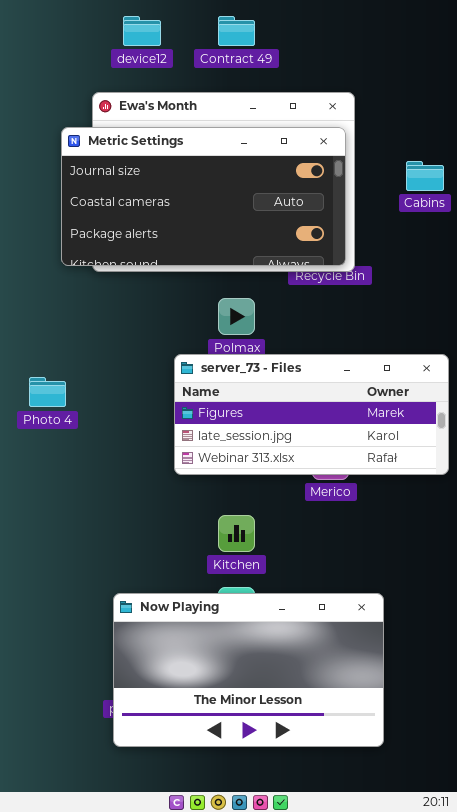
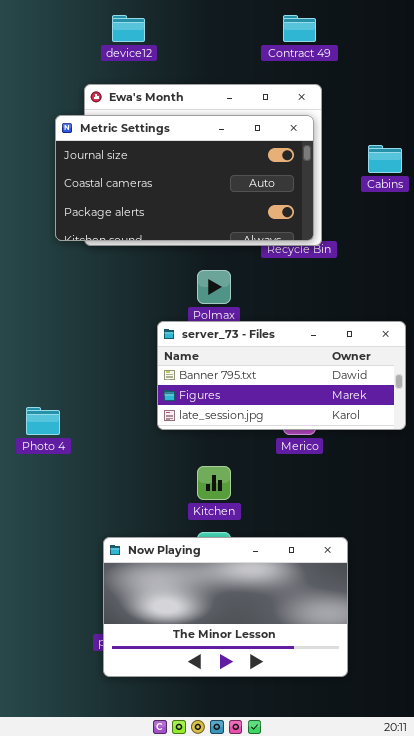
Contract 49: [218,16,255,46] -> [283,15,316,42], moved
server_73 - Files: [174,354,449,475] -> [157,321,406,430], scrolled up 1 row
Photo 4: [29,377,66,407] -> [26,407,60,435], moved

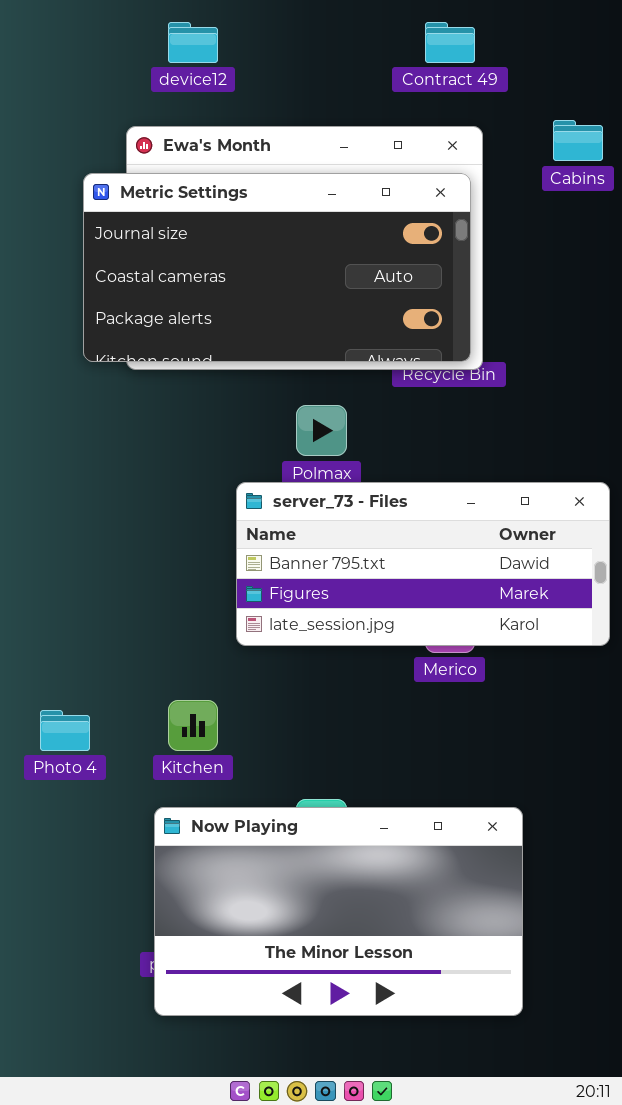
Cabins: [368,145,402,173] -> [553,120,603,161], moved
Photo 4: [26,407,60,435] -> [40,710,90,751], moved
Kitchen: [197,466,231,500] -> [168,700,218,751], moved

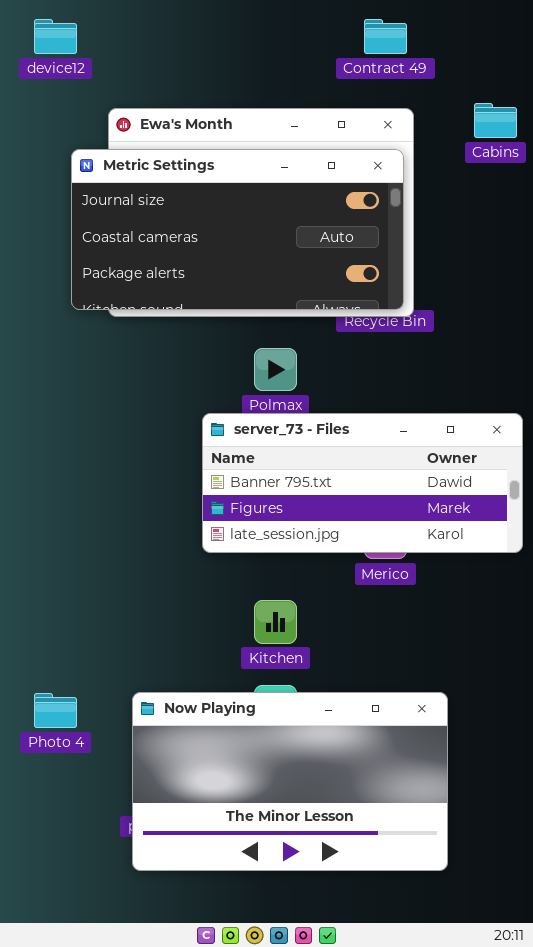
device12: [168,22,218,63] -> [34,19,77,54], moved
Kitchen: [168,700,218,751] -> [254,600,297,644], moved
Photo 4: [40,710,90,751] -> [34,693,77,728], moved

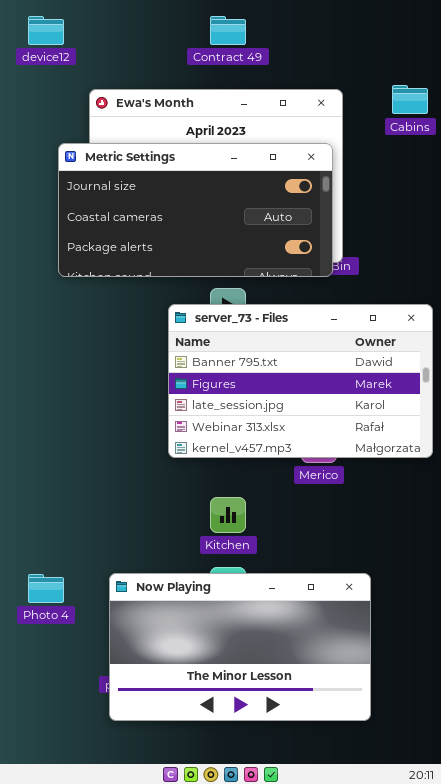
Contract 49: [364,19,407,54] -> [210,16,246,45], moved
Metric Settings: [71,149,404,310] -> [58,143,333,277], moved
server_73 - Files: [202,413,523,553] -> [168,304,433,458], resized

